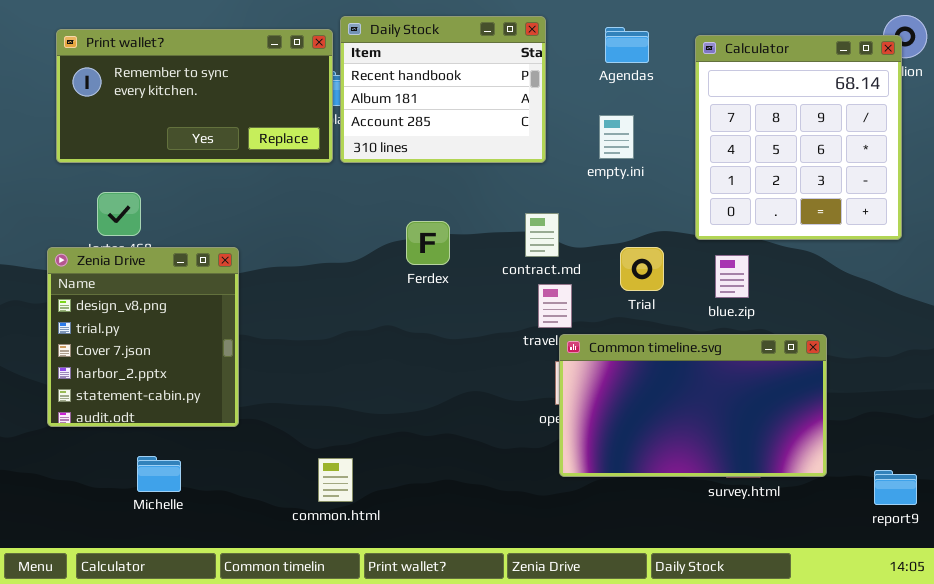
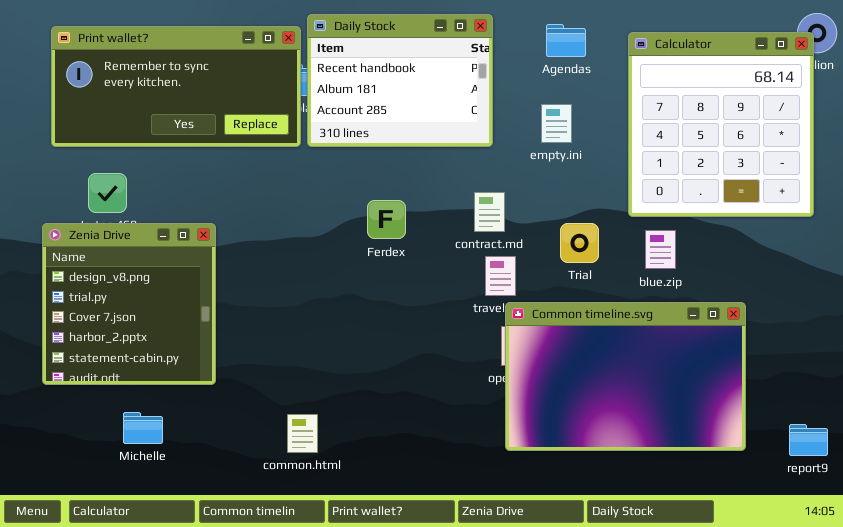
Common timeline.svg: [559,334,827,477] -> [505,302,746,451], resized

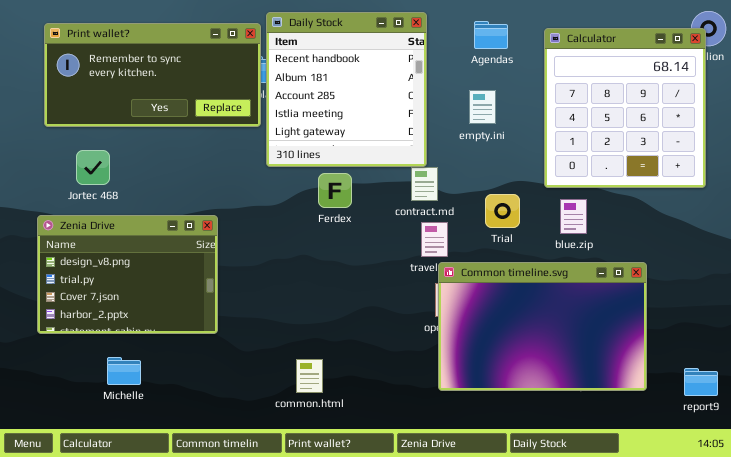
Daily Stock: [307,14,493,147] -> [266,12,427,167], resized
Zenia Drive: [42,223,216,385] -> [37,215,218,334], resized
common.html: [287,414,318,453] -> [296,359,323,393], moved

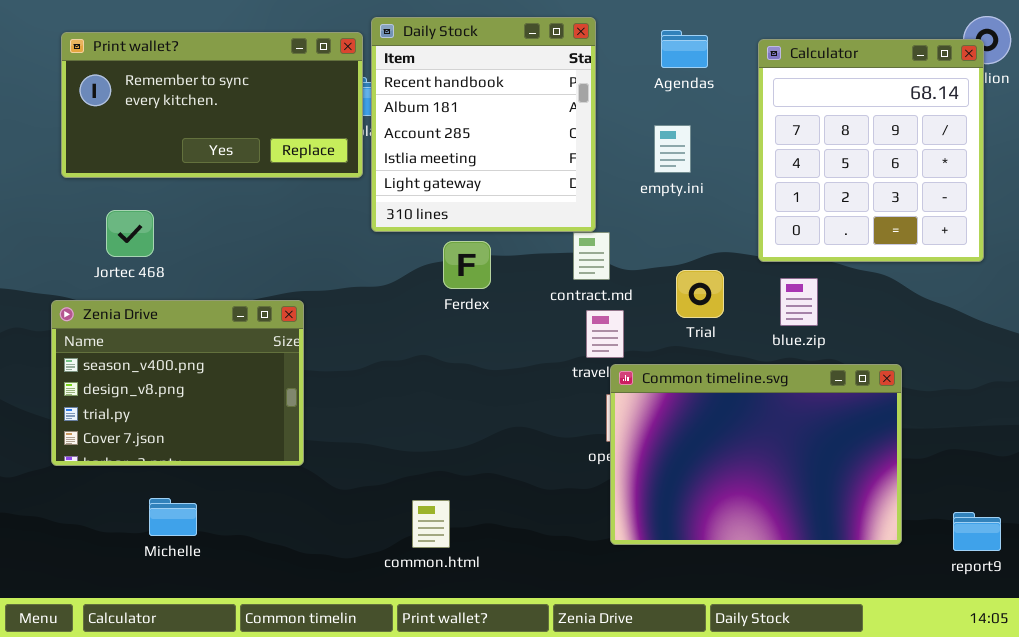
Zenia Drive: [37,215,218,334] -> [51,300,304,466], scrolled up 1 row

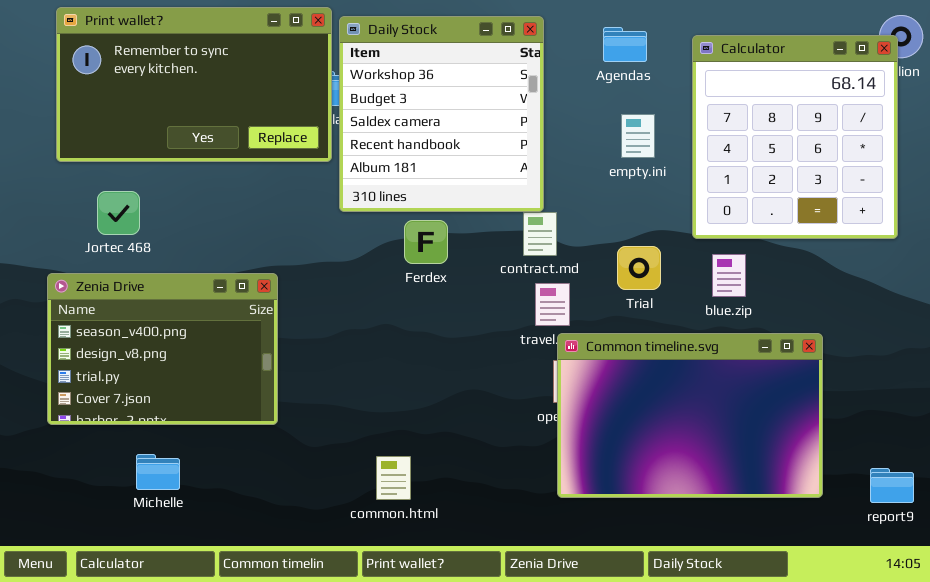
Daily Stock: [371,17,596,232] -> [339,16,544,212], scrolled up 3 rows
Print wallet?: [61,32,363,178] -> [56,7,332,162], resized
empty.ini: [654,125,691,173] -> [621,114,655,158], moved

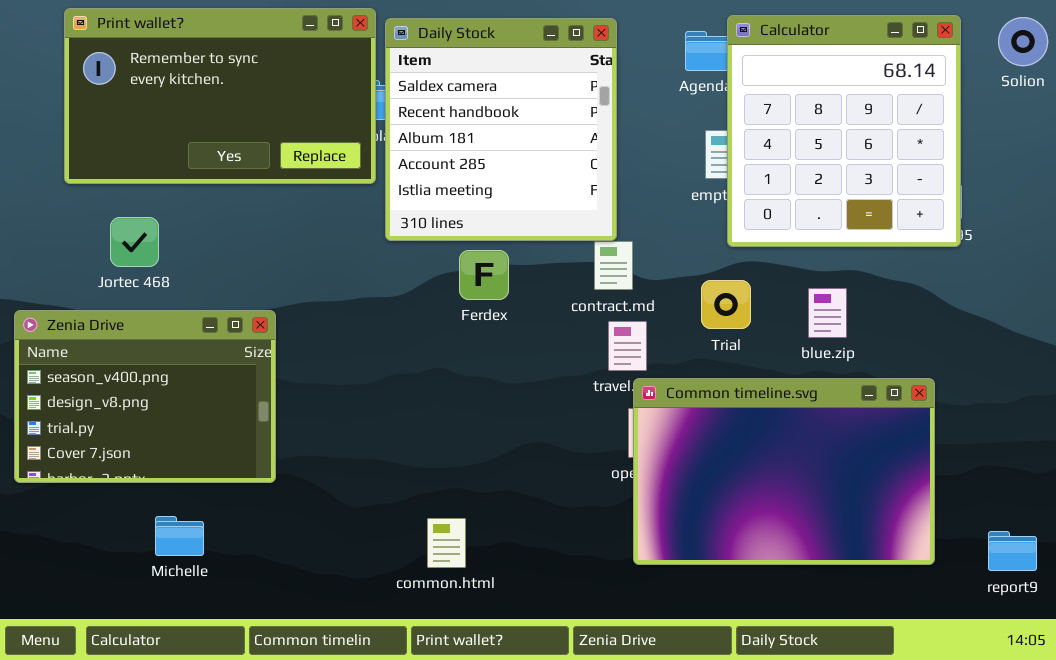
Daily Stock: [339,16,544,212] -> [385,18,617,241], scrolled down 2 rows
Calculator: [692,35,898,239] -> [727,15,961,247], moved
Zenia Drive: [47,273,278,425] -> [14,310,276,483], moved

